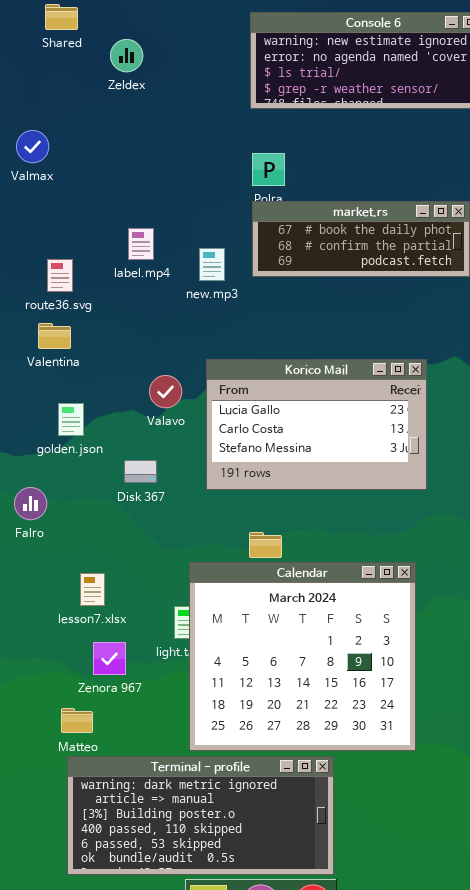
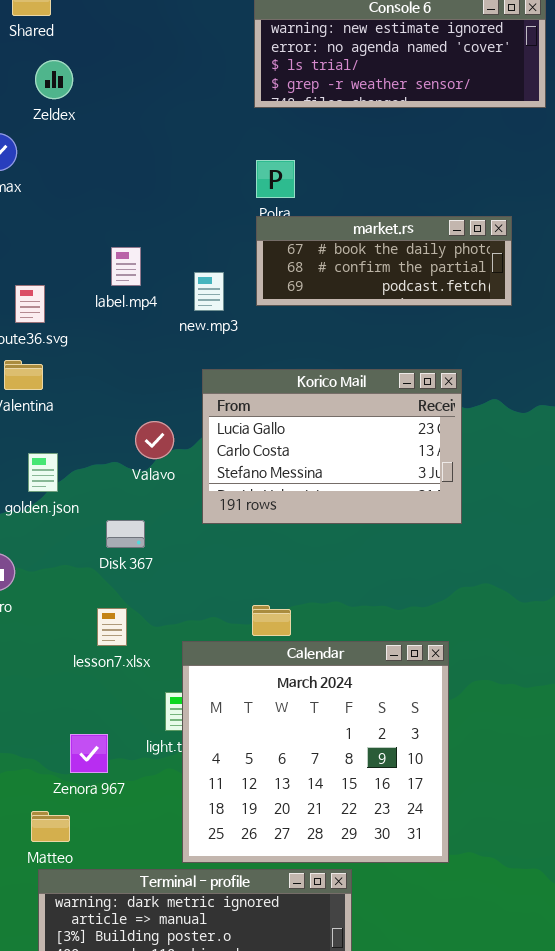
Zeldex: [110,39,143,72] -> [35,60,73,99], moved
Korico Mail: [206,359,427,490] -> [202,369,462,524], moved
lesson7.xlsx: [80,573,105,606] -> [97,608,127,646], moved

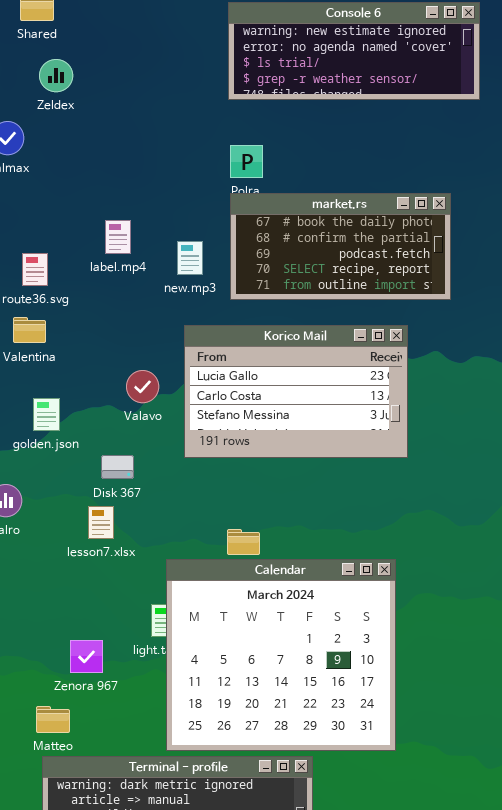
market.rs: [256,216,512,306] -> [230,193,451,300], resized
lesson7.xlsx: [97,608,127,646] -> [88,506,114,539], moved

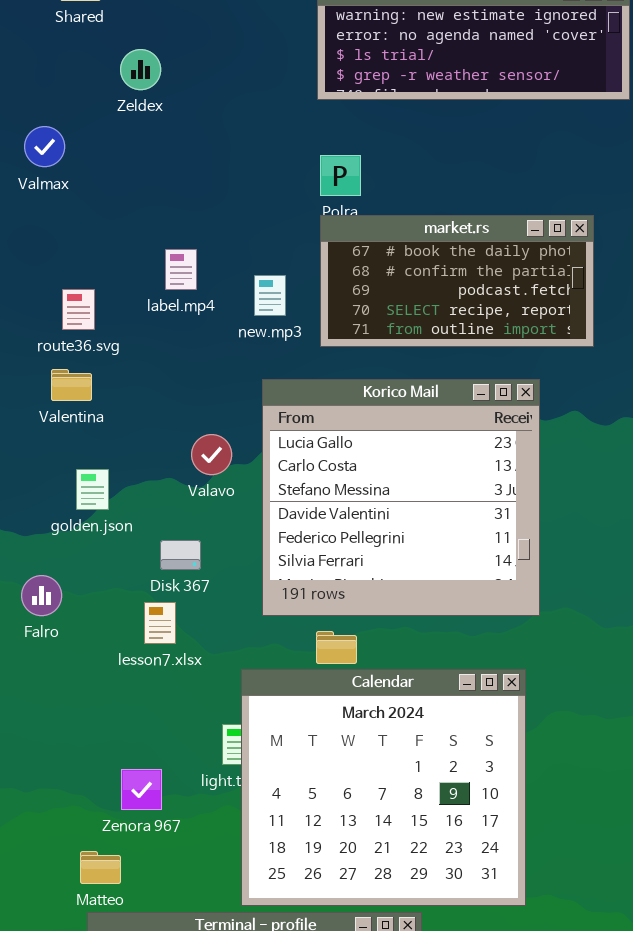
Zeldex: [39,59,73,92] -> [120,49,161,90], moved
Korico Mail: [184,325,408,458] -> [262,379,540,616], resized

